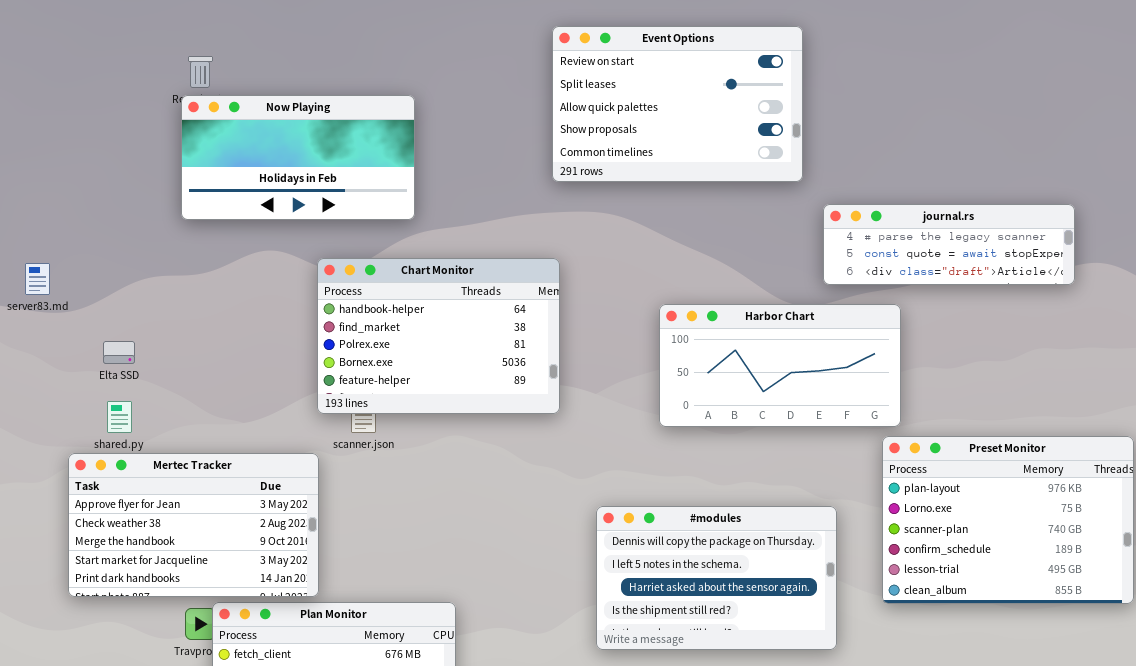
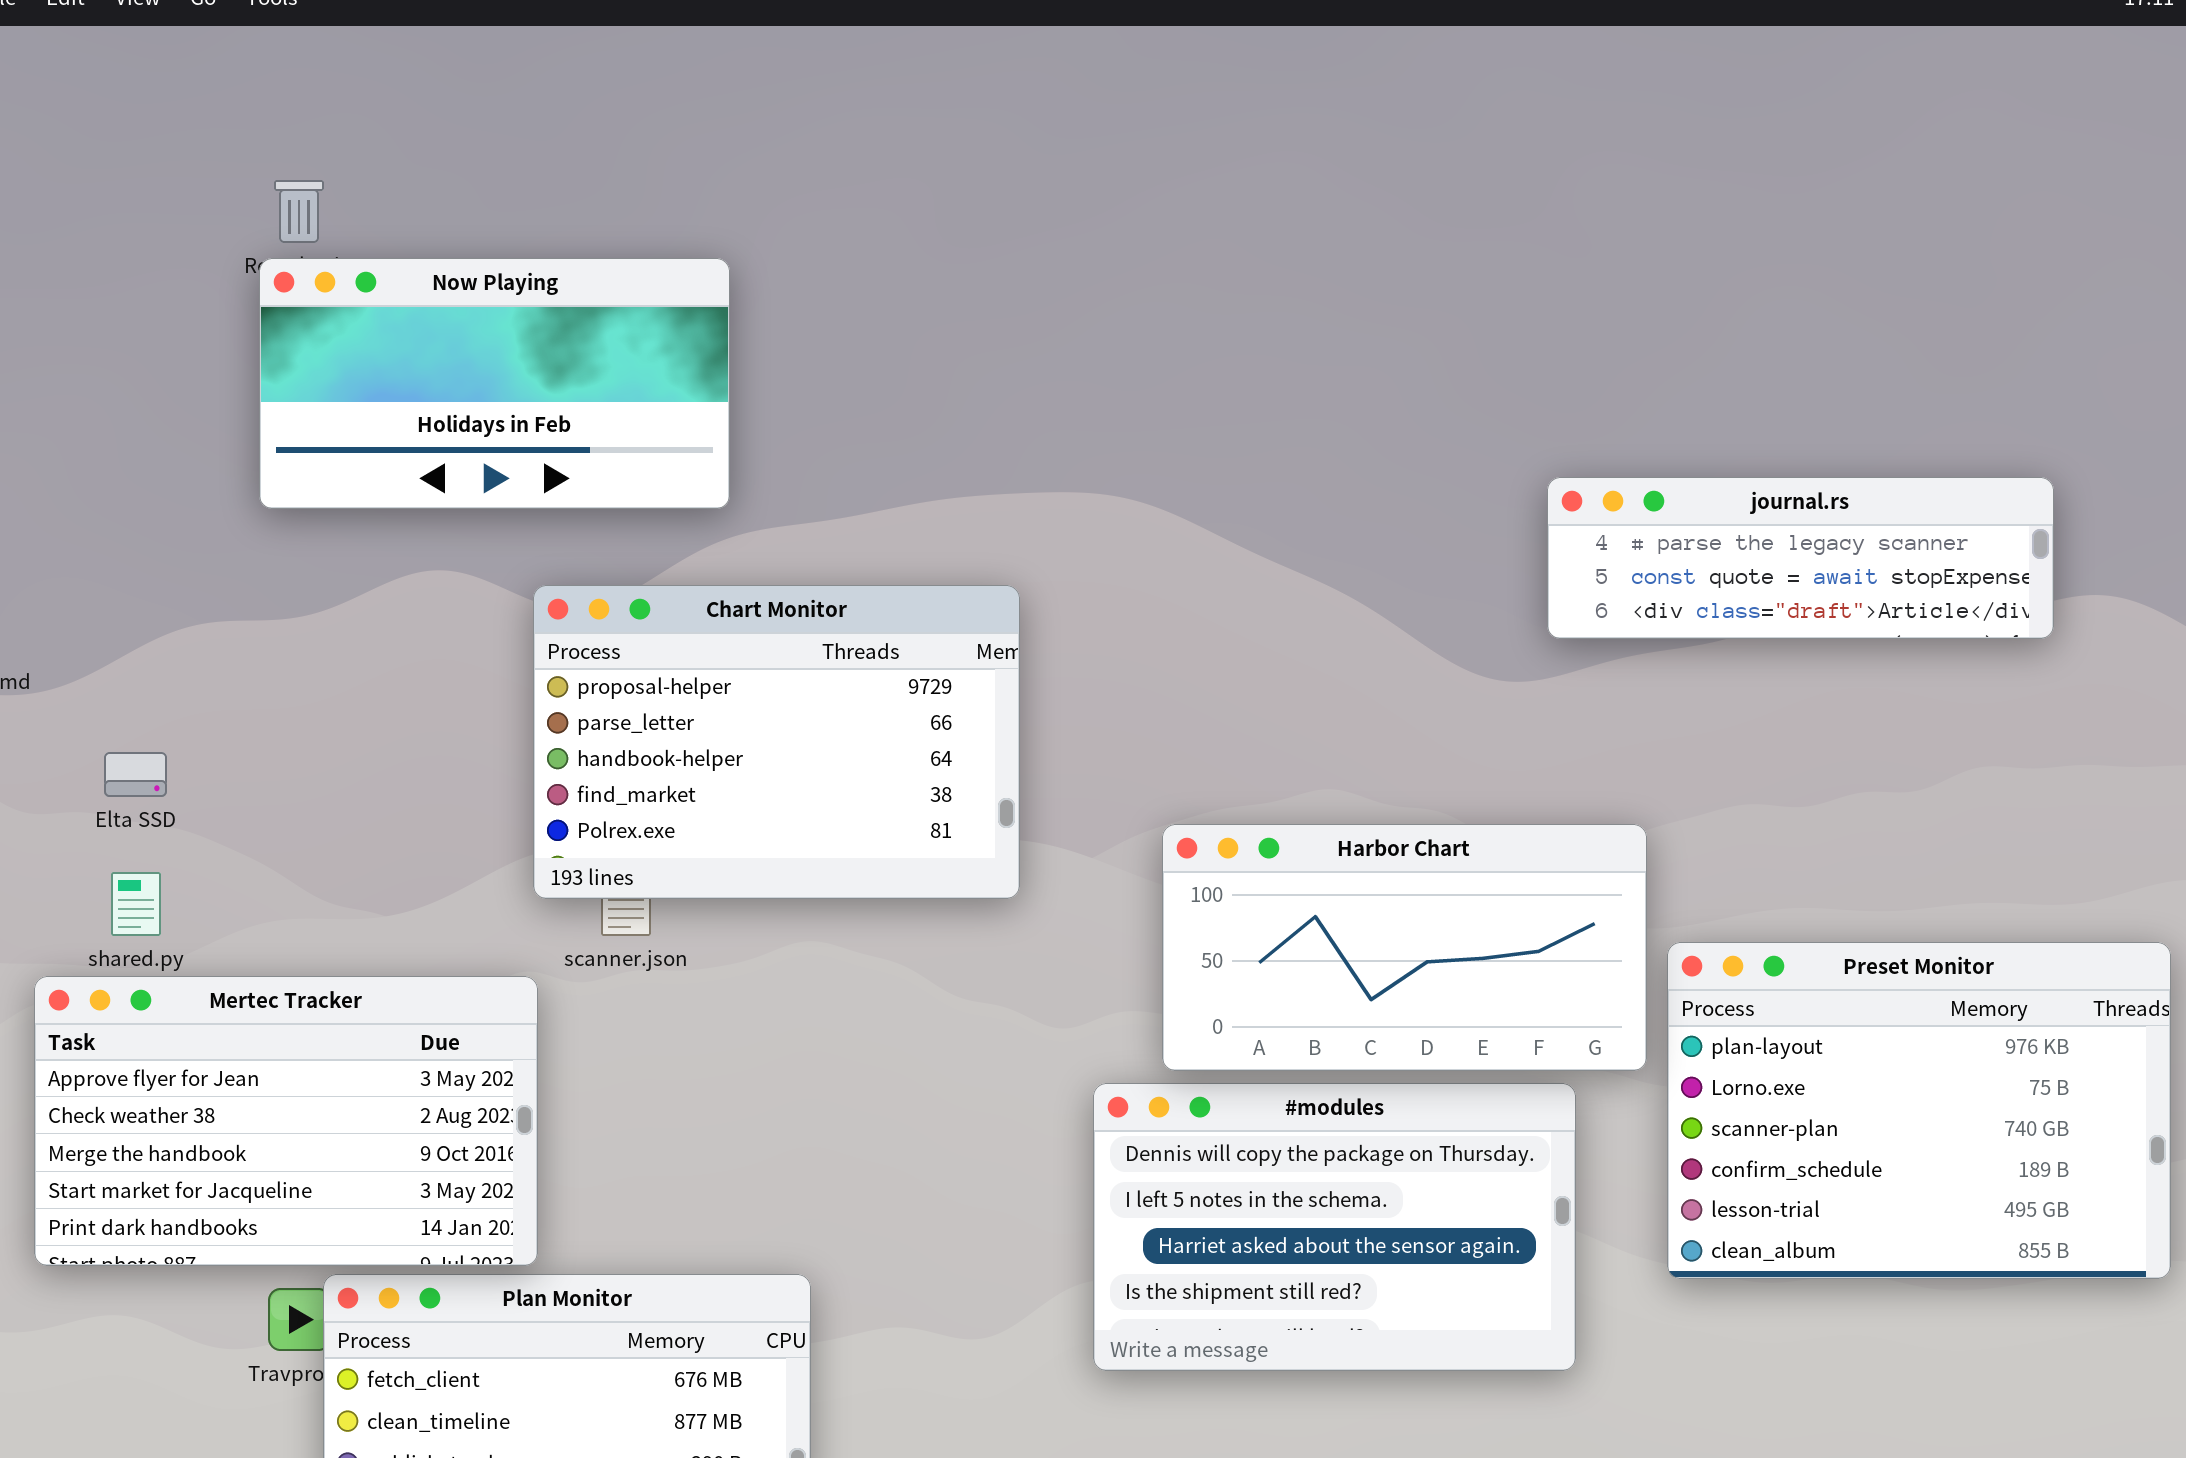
Event Options: [552,26,803,182] -> none, closed
Chart Monitor: [317,258,560,414] -> [533,585,1020,899], scrolled up 2 rows
Harbor Chart: [659,304,901,427] -> [1162,824,1647,1071], moved

